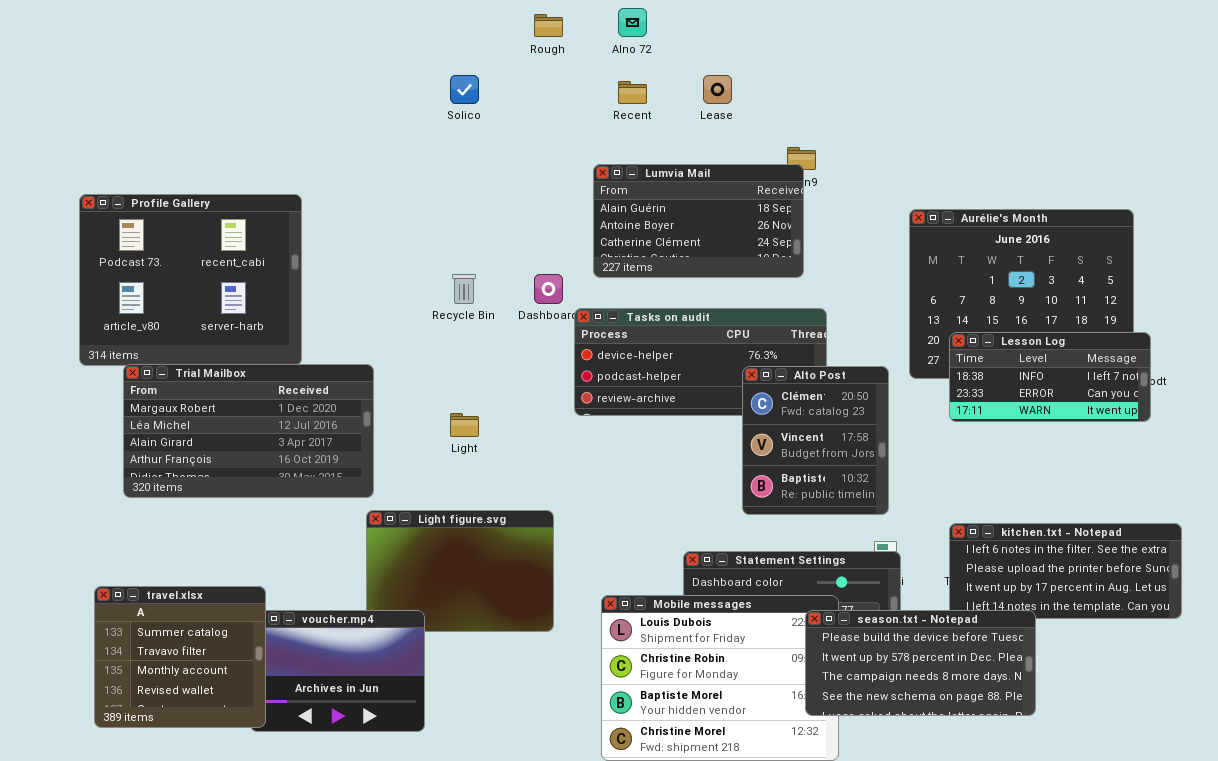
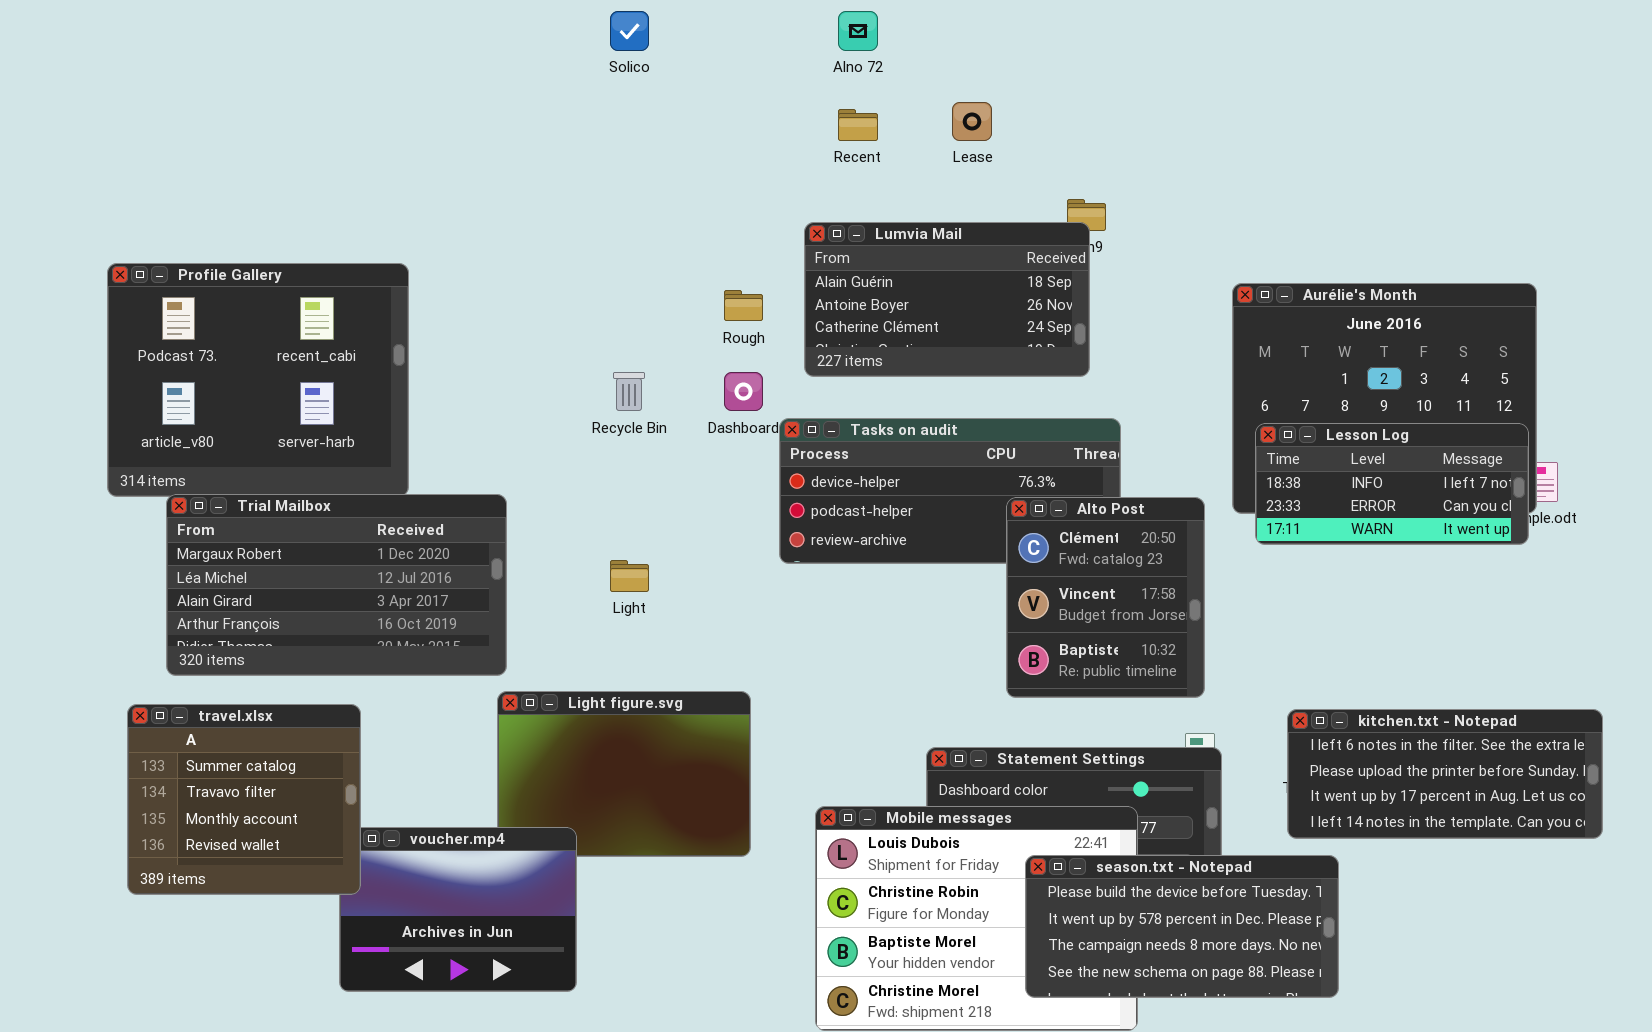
Rough: [534,14,563,37] -> [724,290,763,321], moved
Solico: [450,75,479,104] -> [610,11,649,51], moved
Lesson Log: [949,332,1151,422] -> [1255,423,1529,545], moved
travel.xlsx: [94,586,266,728] -> [127,704,361,895], moved
season.txt - Notepad: [805,610,1036,716] -> [1025,855,1339,998], moved

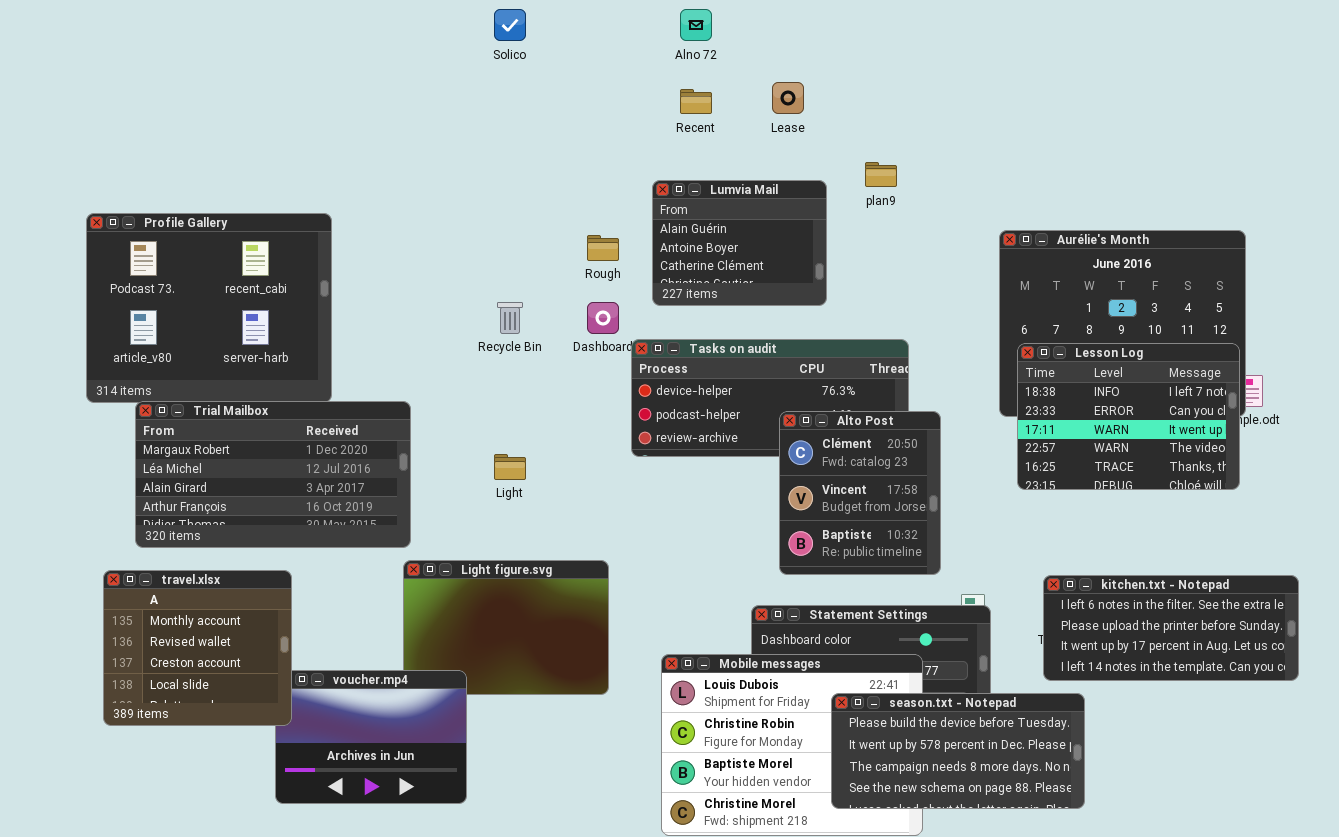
Lumvia Mail: [804,222,1090,377] -> [652,180,827,306], resized
Lesson Log: [1255,423,1529,545] -> [1017,343,1240,490], resized
Alto Post: [1006,497,1205,698] -> [779,411,941,575], moved
travel.xlsx: [127,704,361,895] -> [103,570,292,726], scrolled down 2 rows

